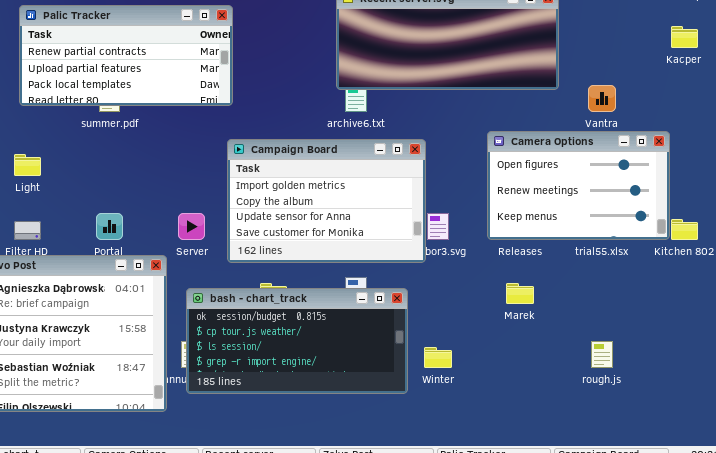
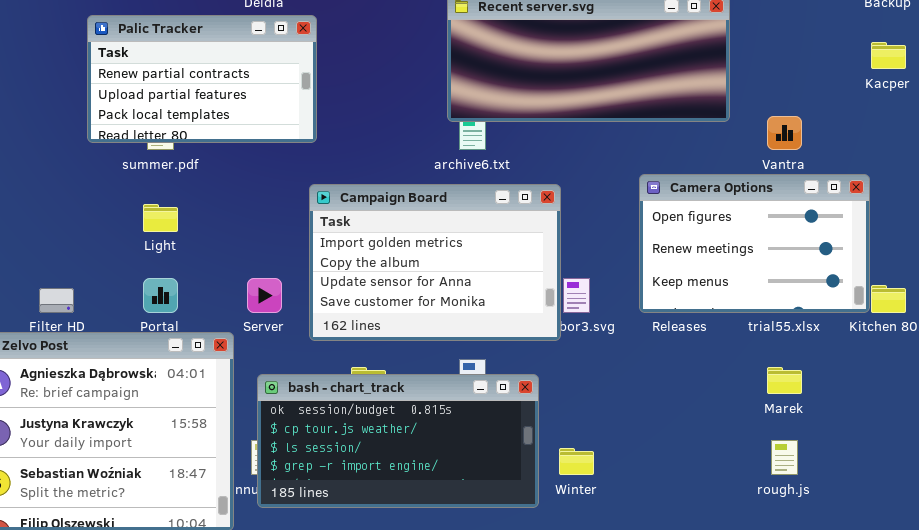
Palic Tracker: [19,5,233,106] -> [87,15,317,143], resized
Light: [14,154,41,176] -> [143,204,178,232], moved
Marek: [506,283,534,304] -> [767,367,802,394], moved

